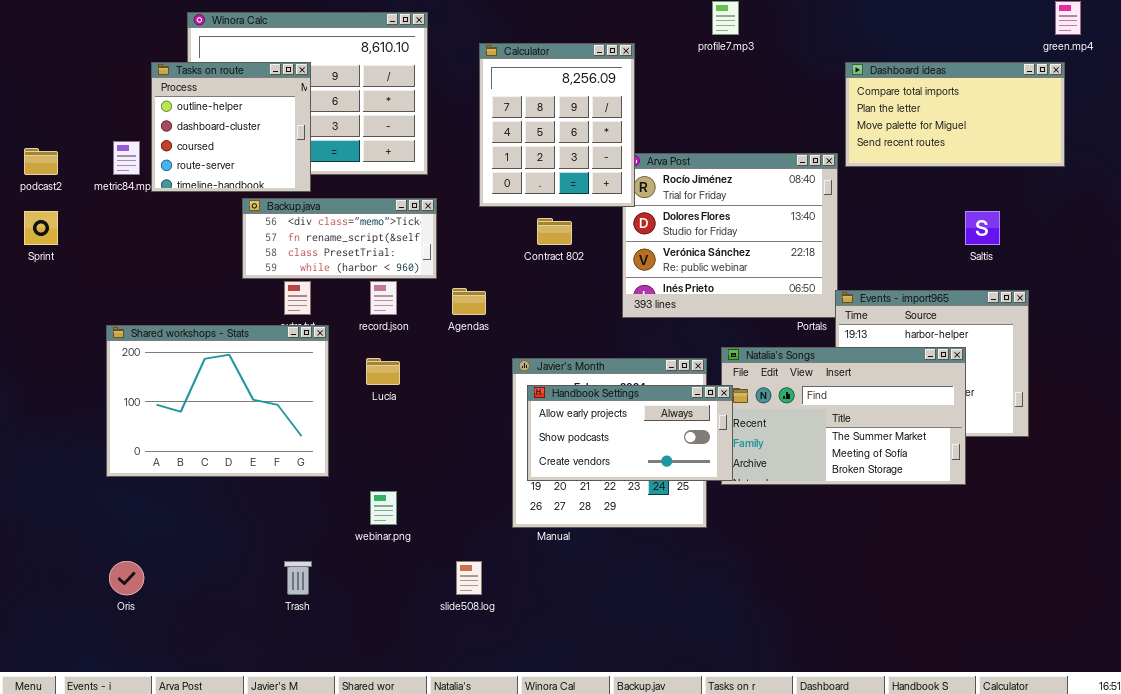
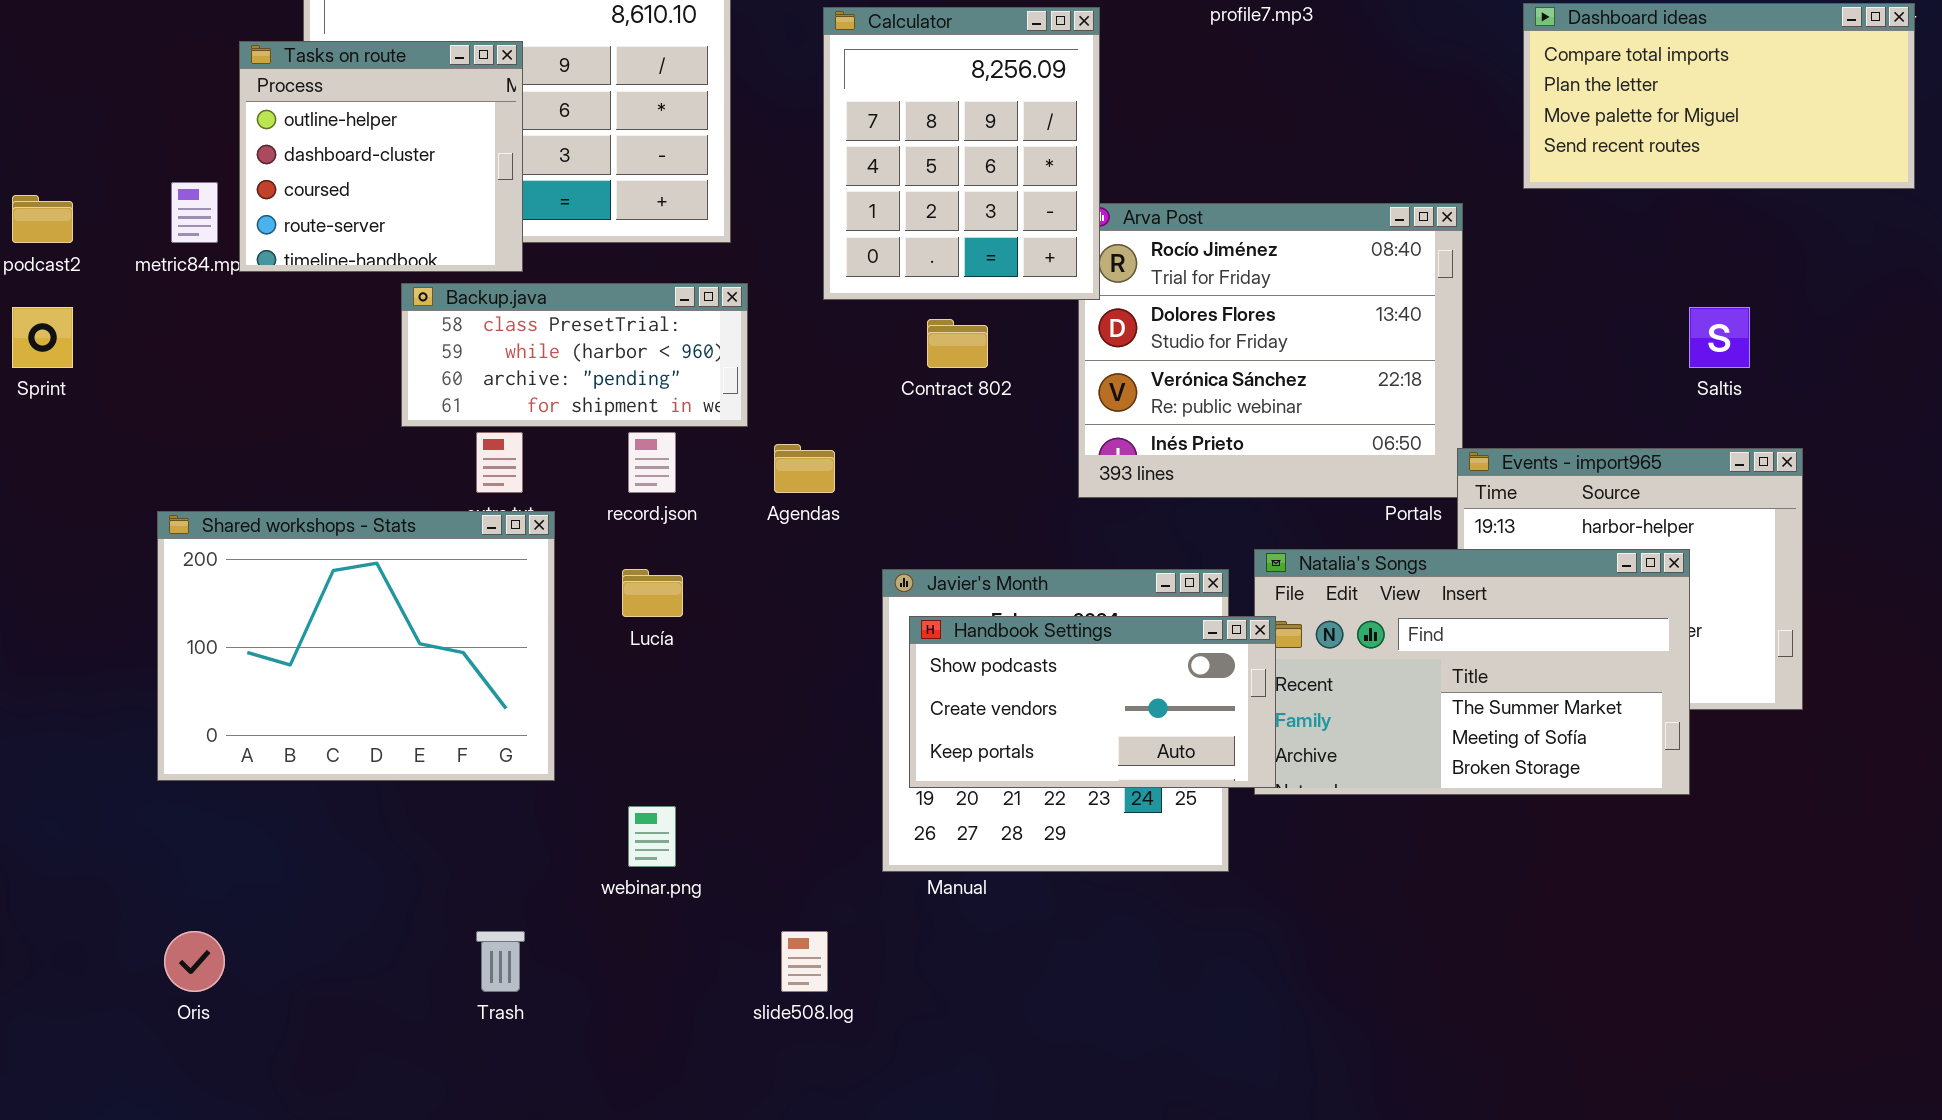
Dashboard ideas: [845,62,1065,167] -> [1523,3,1915,189], moved
Backup.java: [242,198,437,279] -> [401,283,748,427], scrolled down 2 rows
Handbook Settings: [527,385,733,481] -> [909,616,1276,788], scrolled down 1 row

